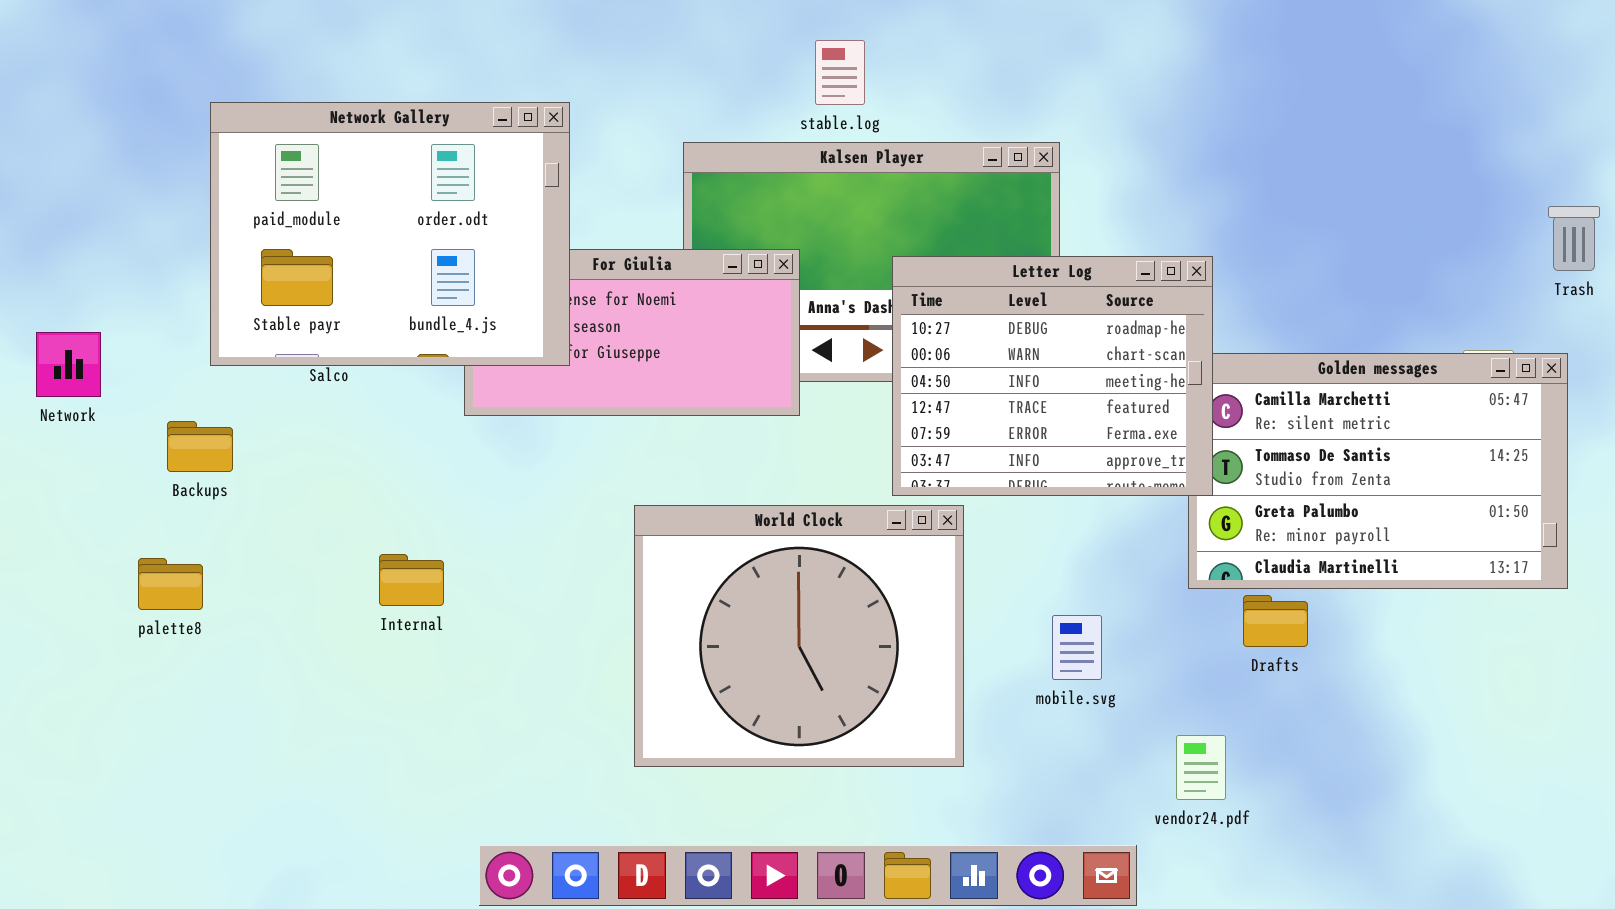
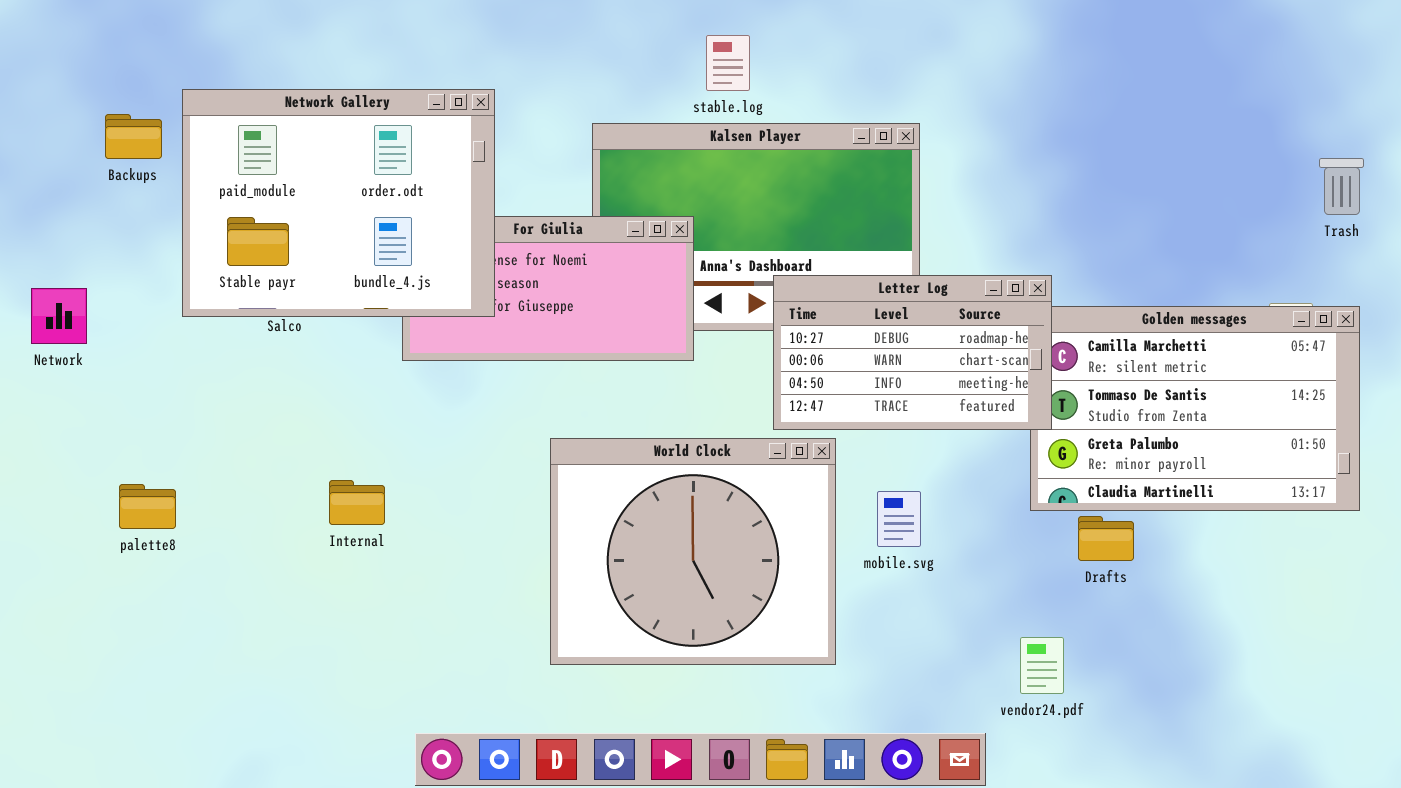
Trash: [1548,206,1600,271] -> [1319,158,1364,215], moved
Letter Log: [892,256,1213,496] -> [773,275,1052,430], resized
Backups: [167,421,233,472] -> [105,114,162,159], moved
mobile.svg: [1052,615,1102,680] -> [877,491,921,547], moved

